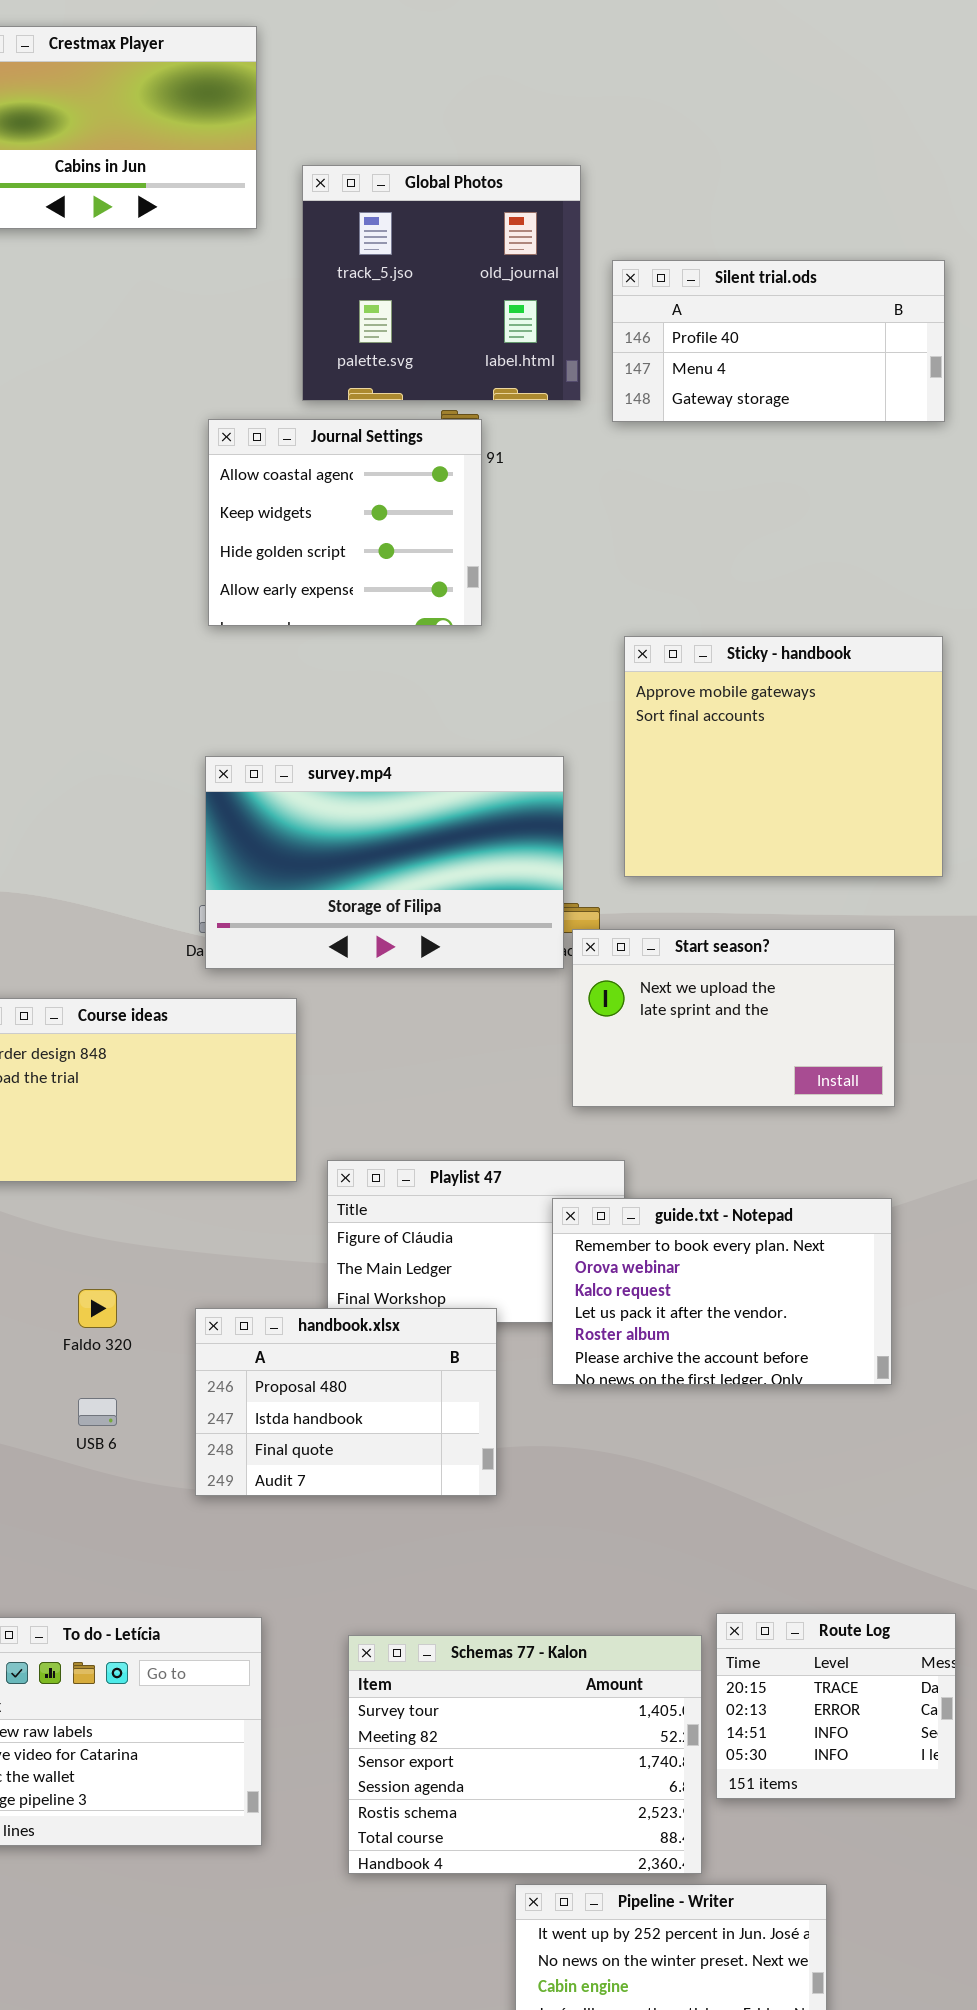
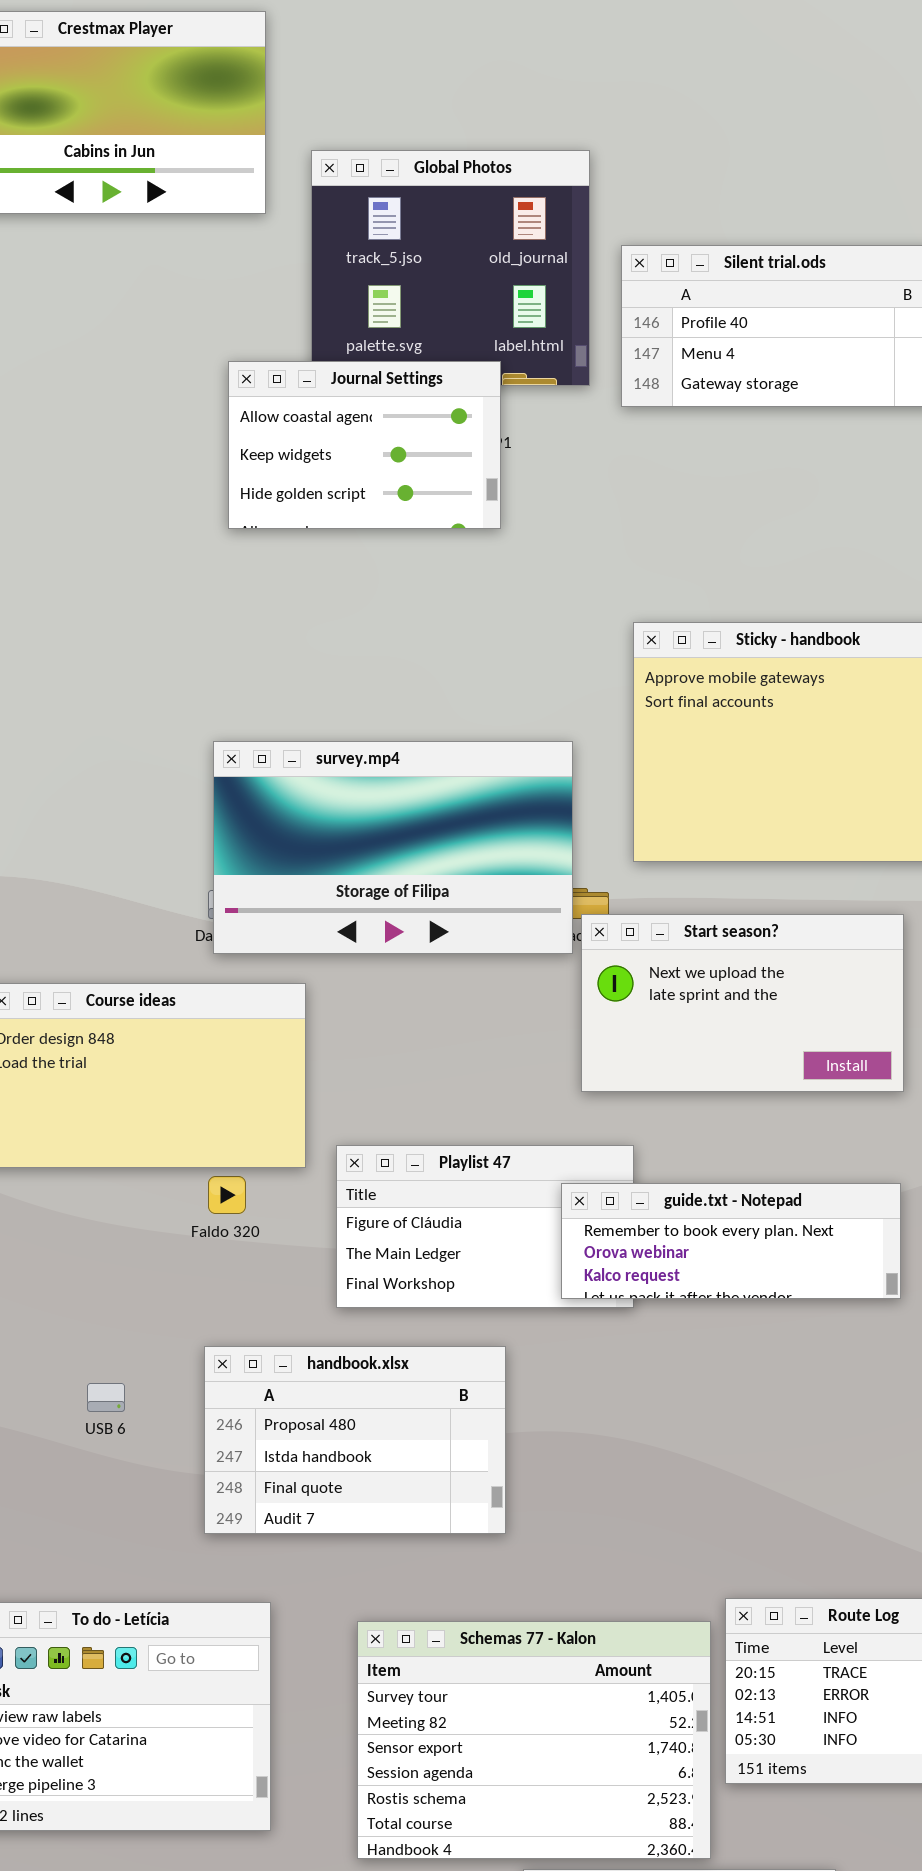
Journal Settings: [208,419,482,626] -> [228,361,501,529], moved, resized
guide.txt - Notepad: [552,1198,892,1385] -> [561,1183,901,1299], resized
Faldo 320: [78,1289,117,1328] -> [208,1176,246,1214], moved
handbook.xlsx: [195,1308,497,1496] -> [204,1346,506,1534], moved

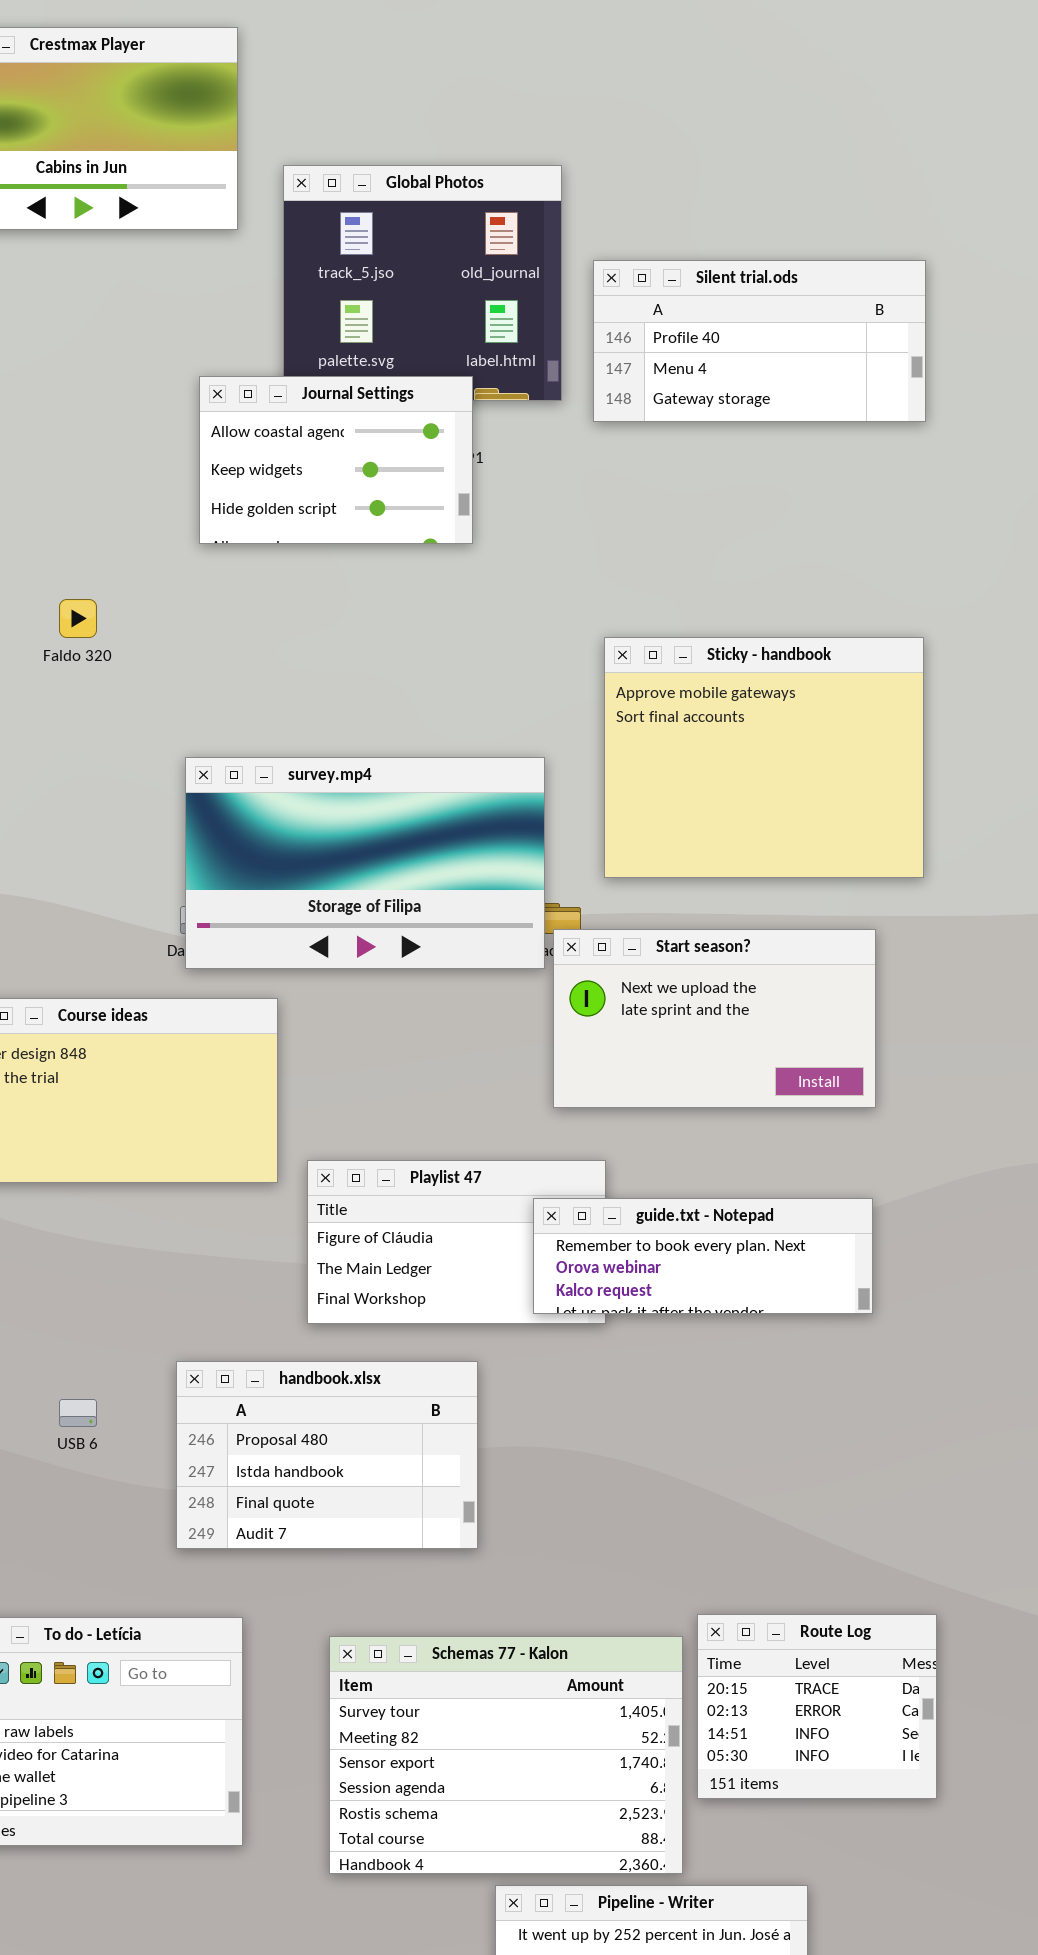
Faldo 320: [208,1176,246,1214] -> [59,599,97,638], moved

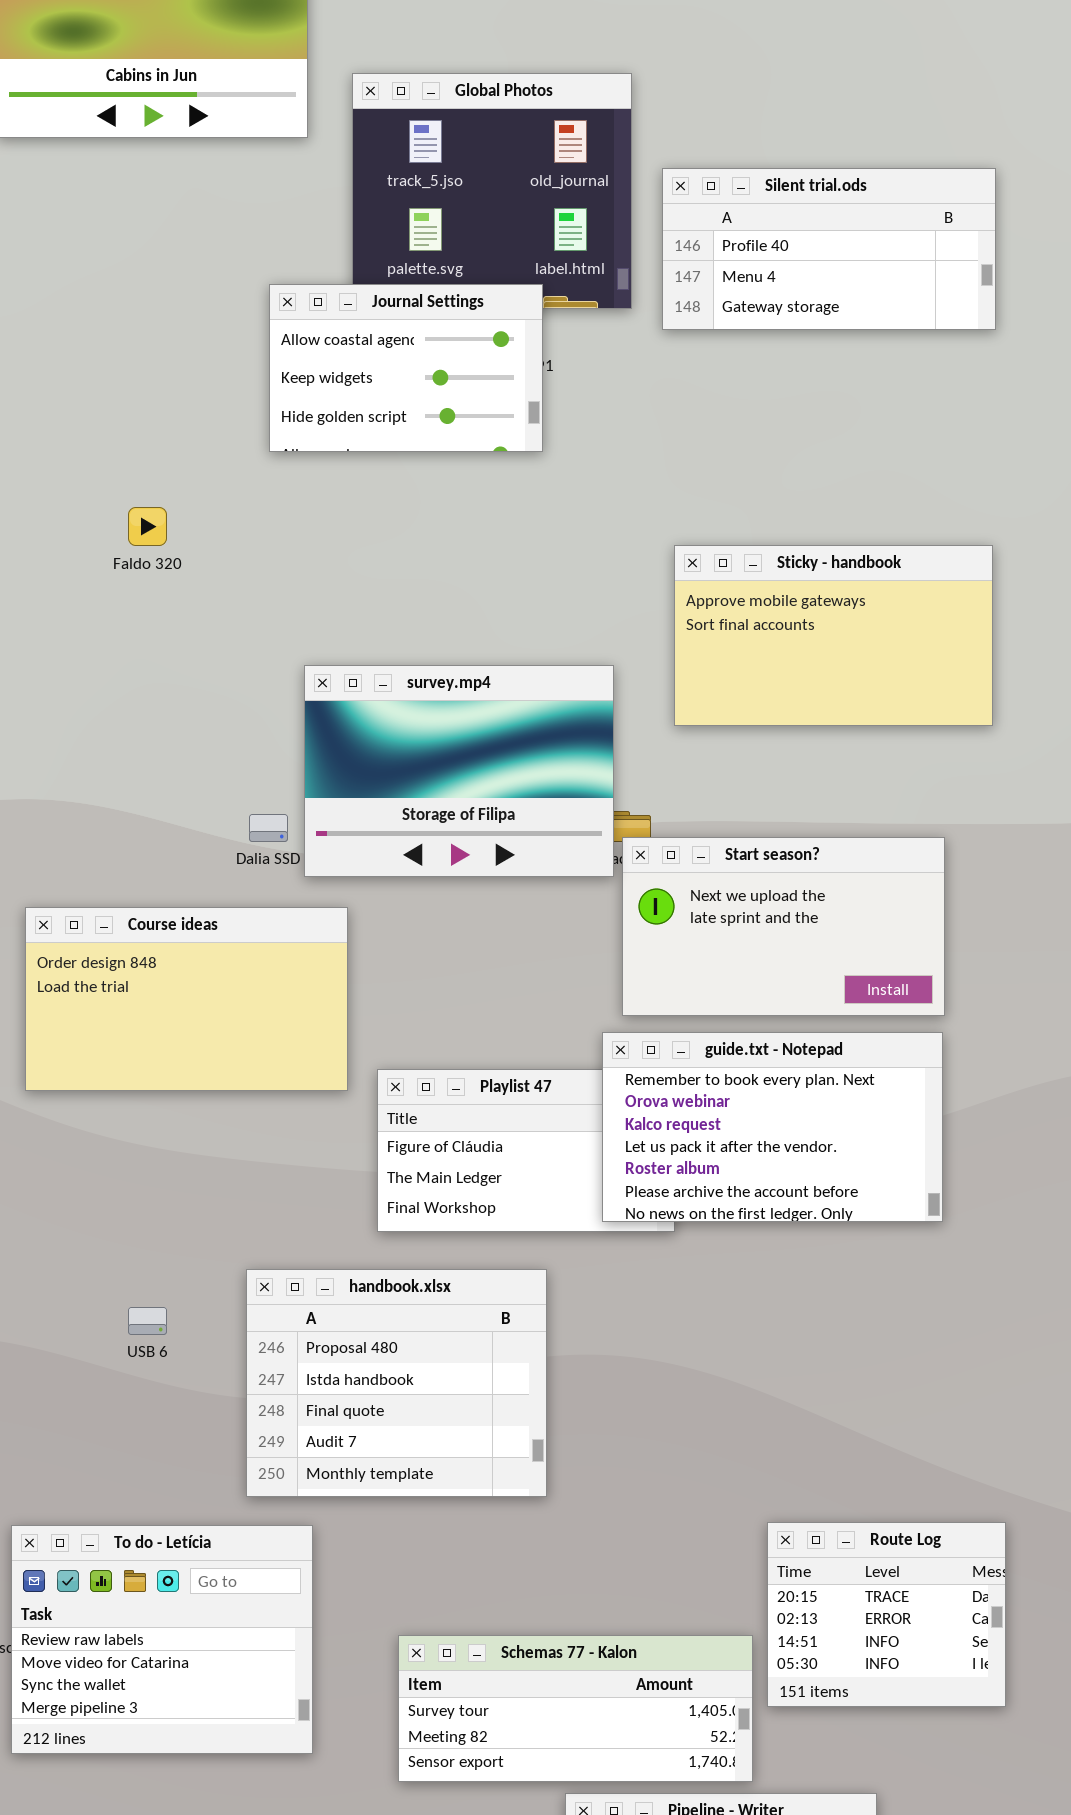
Sticky - handbook: [604,637,924,878] -> [674,545,993,726], resized
survey.mp4: [185,757,545,969] -> [304,665,614,877], resized
guide.txt - Notepad: [533,1198,873,1314] -> [602,1032,943,1222], resized
handbook.xlsx: [176,1361,478,1549] -> [246,1269,547,1497], resized
Schemas 77 - Kalon: [329,1636,683,1874] -> [398,1635,753,1782], resized

